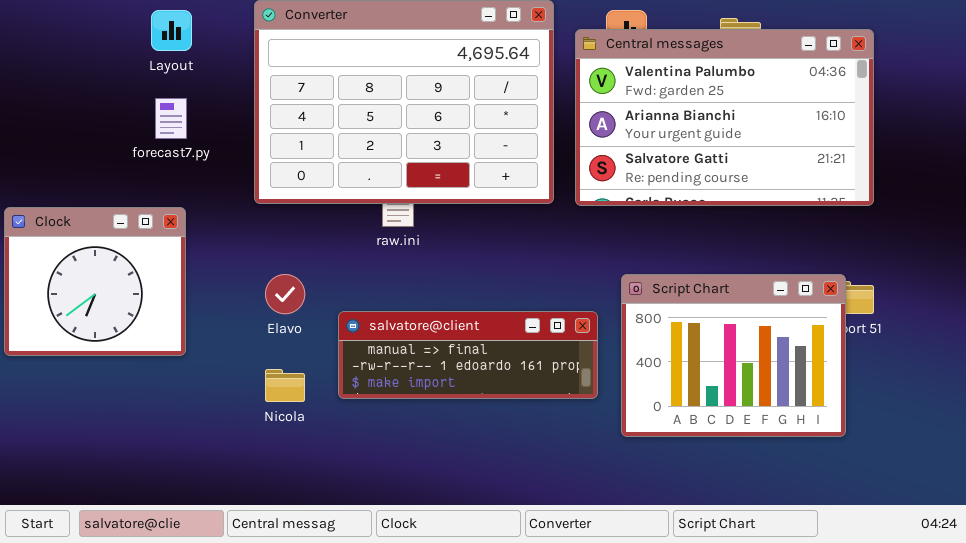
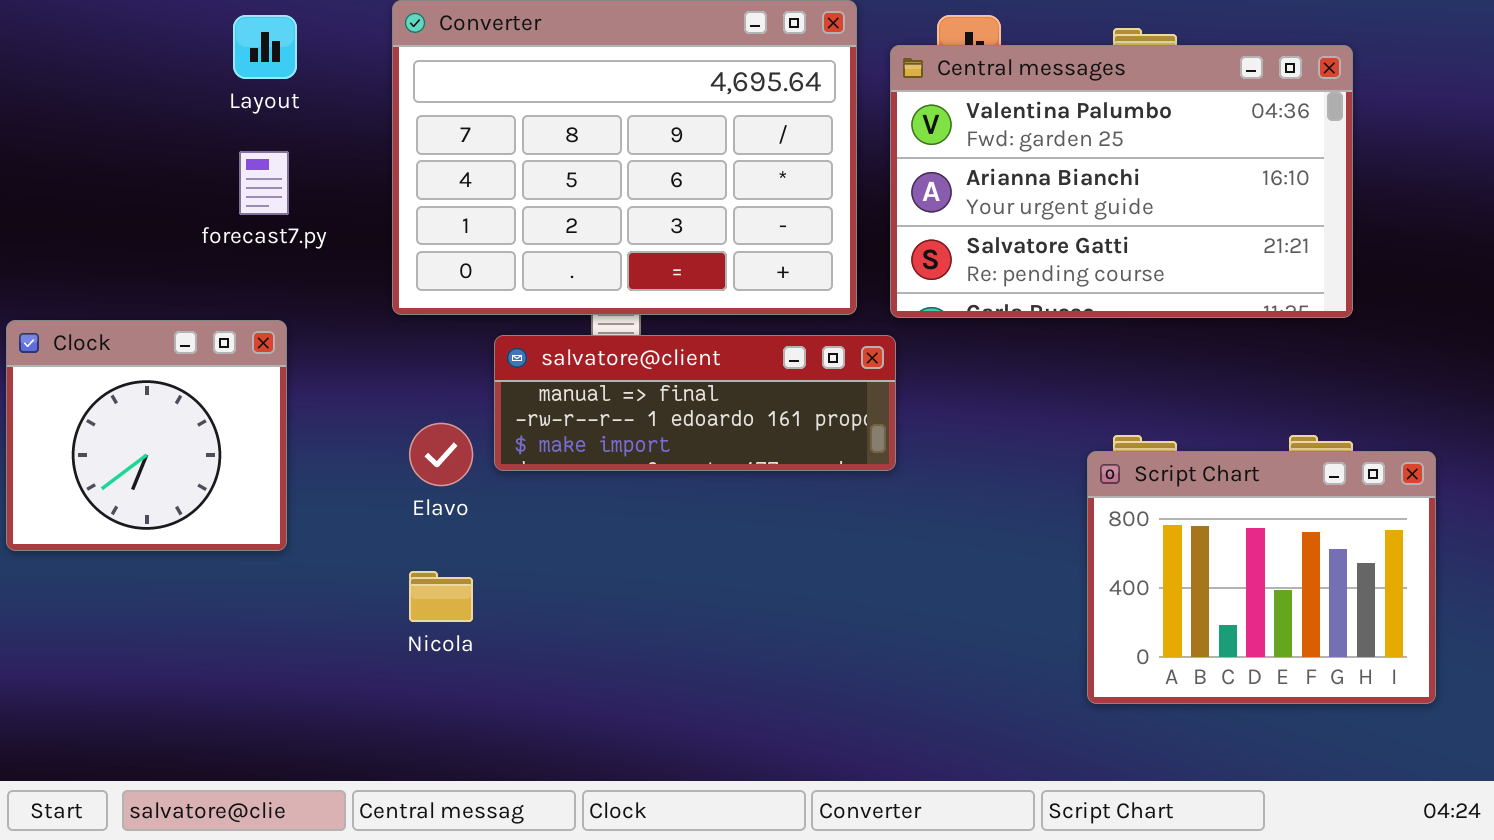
Script Chart: [621,274,846,437] -> [1087,451,1436,704], moved
salvatore@client: [338,311,598,399] -> [494,335,896,471], moved

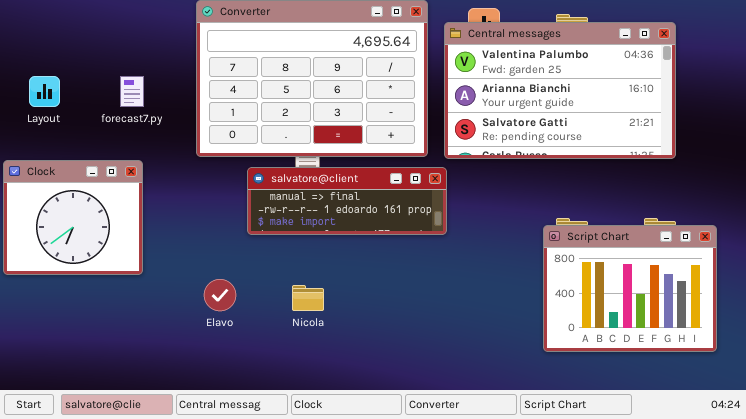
Layout: [233,15,297,79] -> [29,76,60,107], moved
Elavo: [409,423,473,486] -> [204,279,236,311], moved
Nicola: [409,571,473,622] -> [292,285,324,311], moved

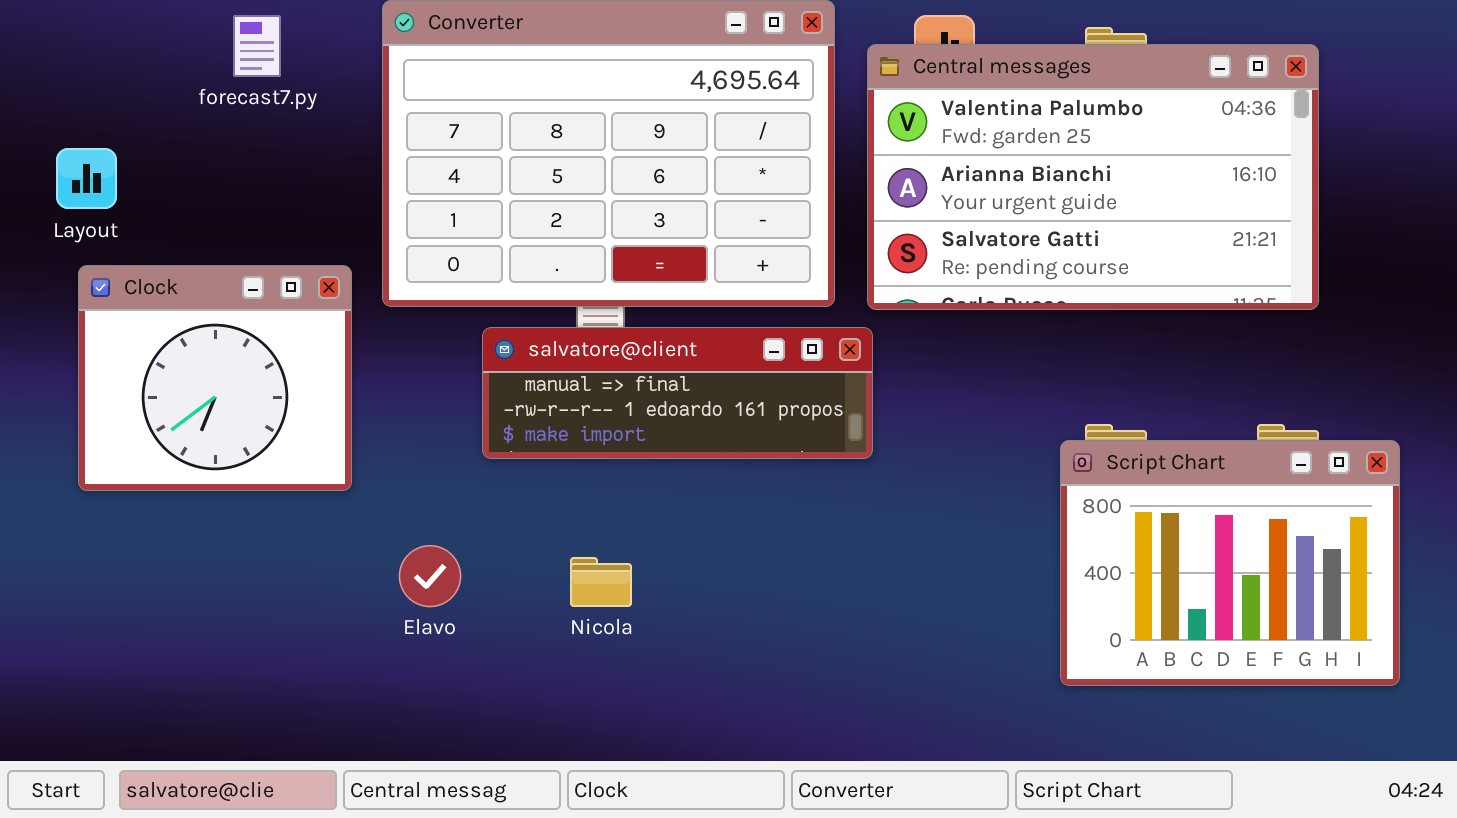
forecast7.py: [120,76,144,107] -> [233,15,281,77], moved
Clock: [3,160,143,275] -> [78,265,352,491], moved

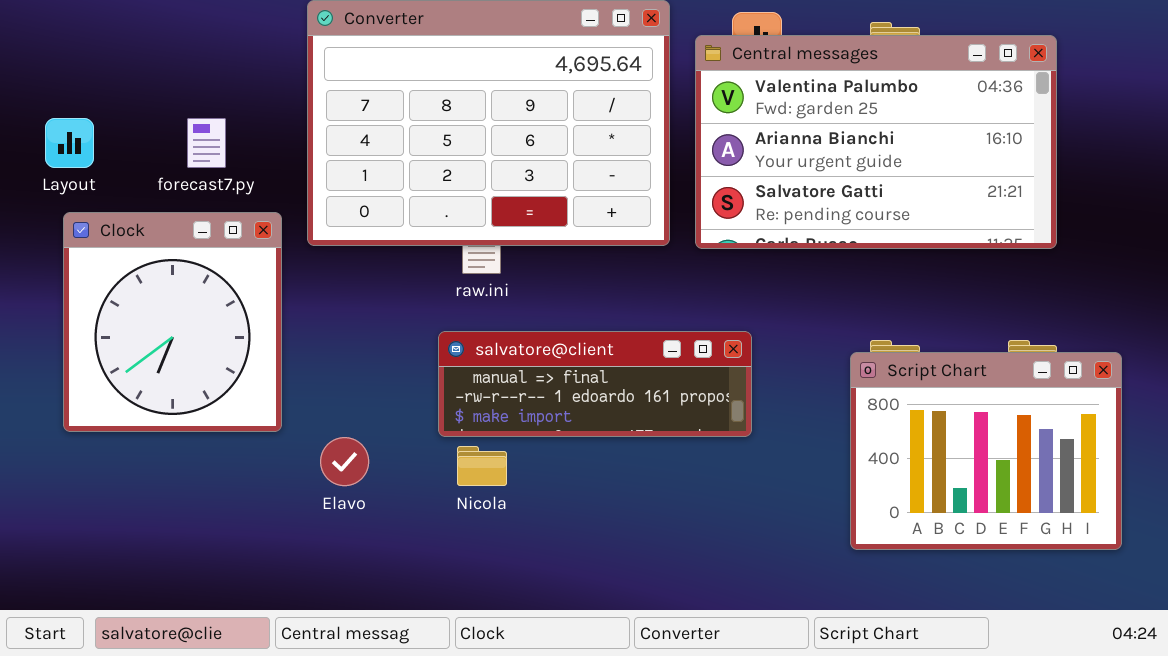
forecast7.py: [233,15,281,77] -> [187,118,226,168], moved
Clock: [78,265,352,491] -> [63,212,282,432], resized
salvatore@client: [482,327,873,459] -> [438,331,752,437], moved

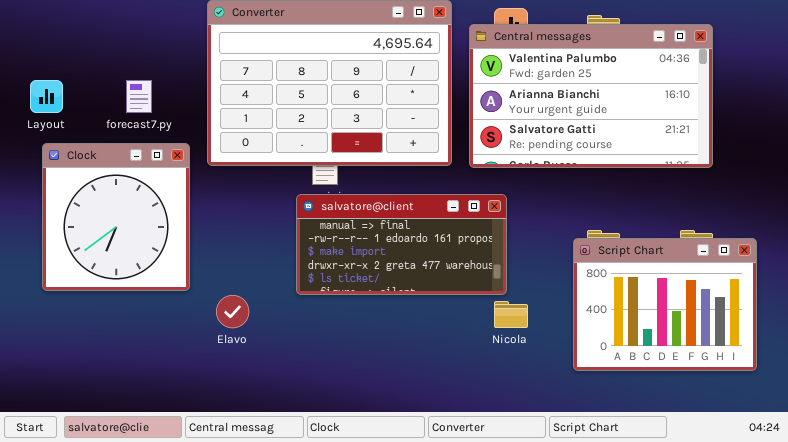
salvatore@client: [438,331,752,437] -> [296,194,507,295], resized
Nicola: [457,446,507,486] -> [494,301,528,328], moved

